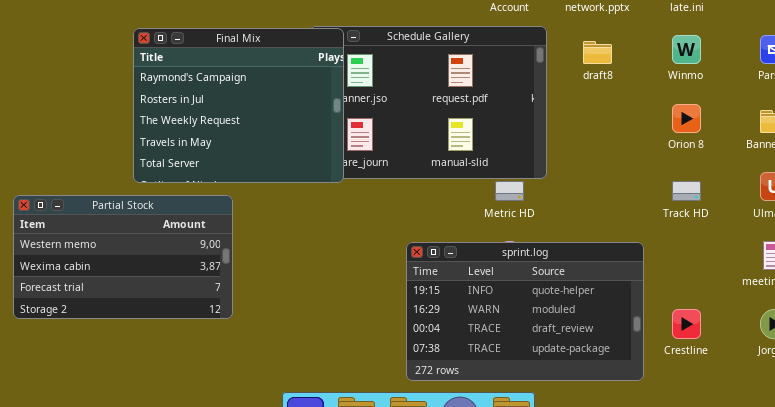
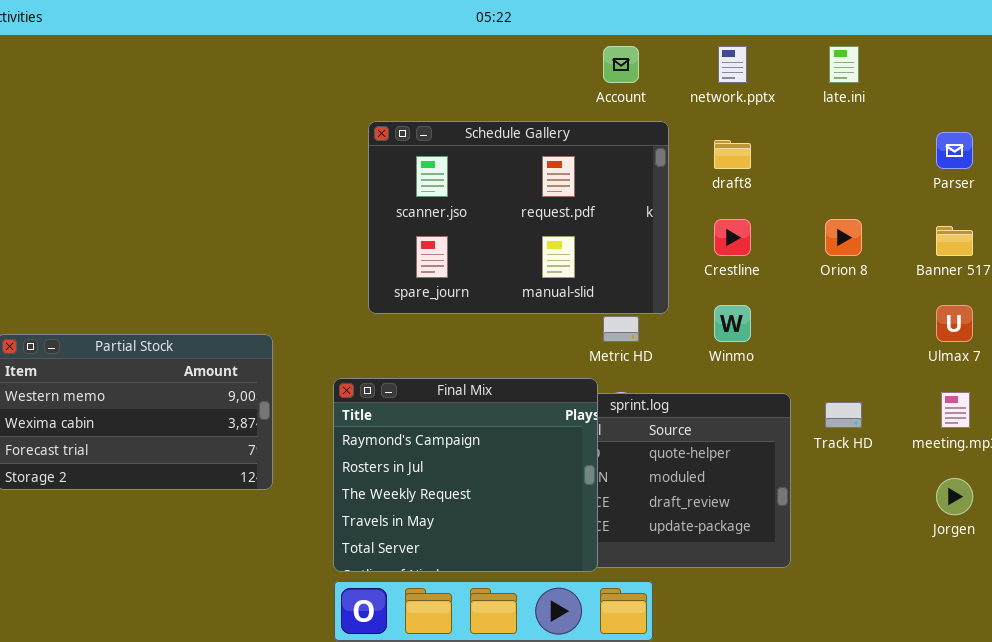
Final Mix: [133,28,344,183] -> [333,378,598,572], moved
Winmo: [672,35,701,64] -> [714,305,751,342], moved
Track HD: [672,181,701,201] -> [825,402,862,428], moved
Crestline: [672,309,701,339] -> [714,219,751,256], moved

